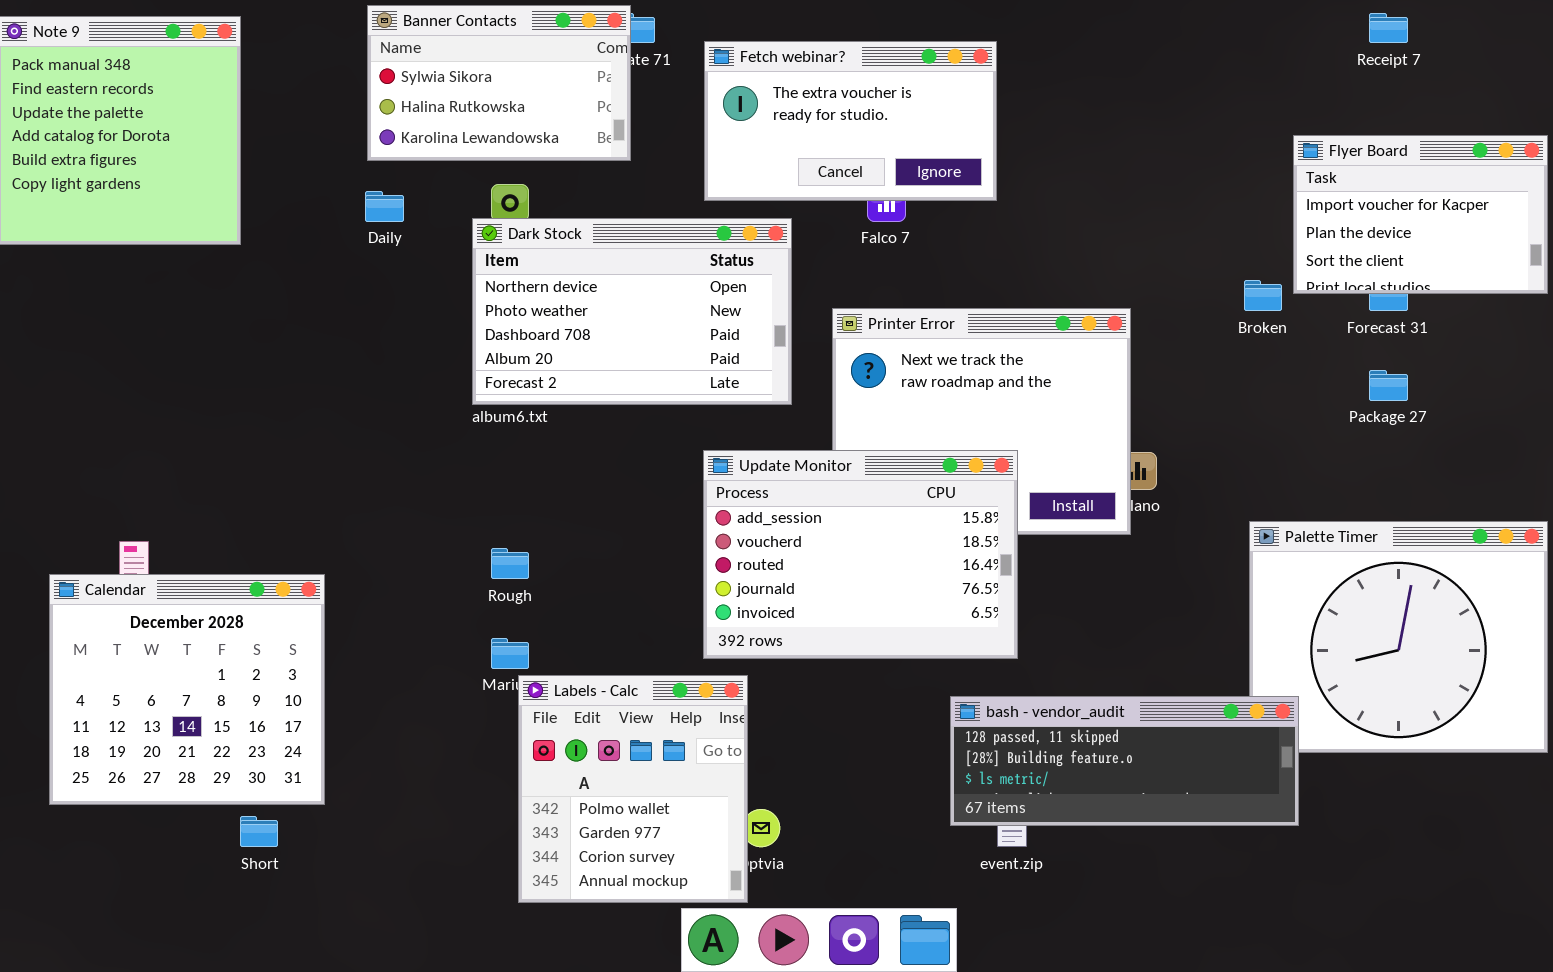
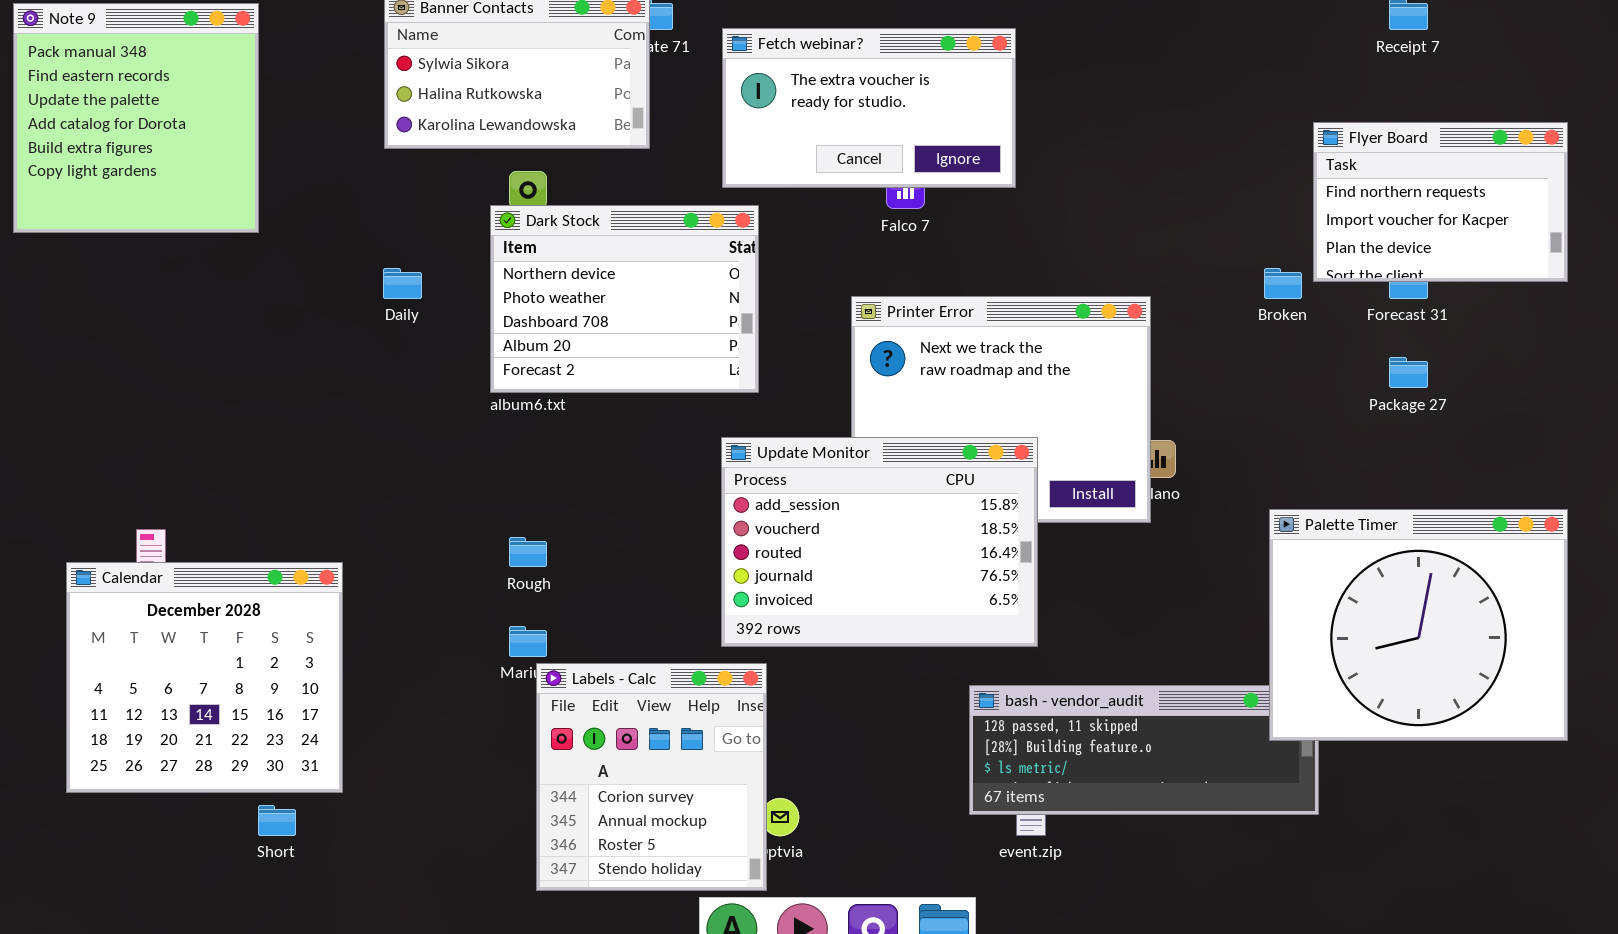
Flyer Board: [1293,135,1548,294] -> [1313,122,1568,282], scrolled up 1 row
Daily: [365,191,404,222] -> [383,268,422,299], moved
Dark Stock: [472,218,792,405] -> [490,205,759,393], resized
Palette Timer: [1249,521,1548,753] -> [1269,509,1568,741], raised
Labels - Calc: [518,675,748,903] -> [536,663,767,891], scrolled down 2 rows

